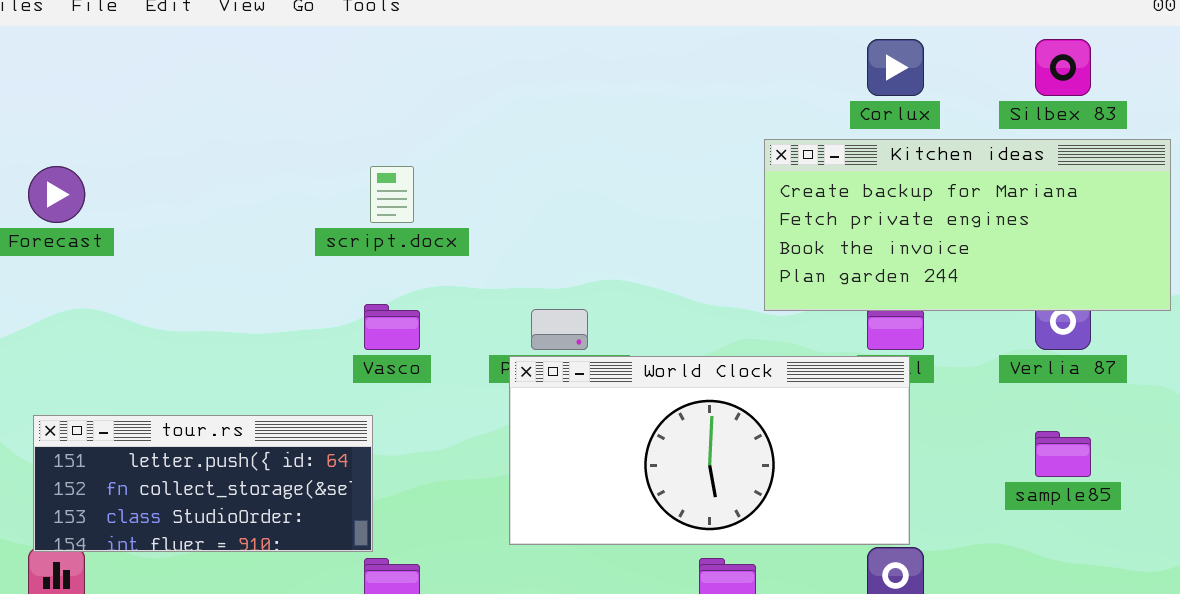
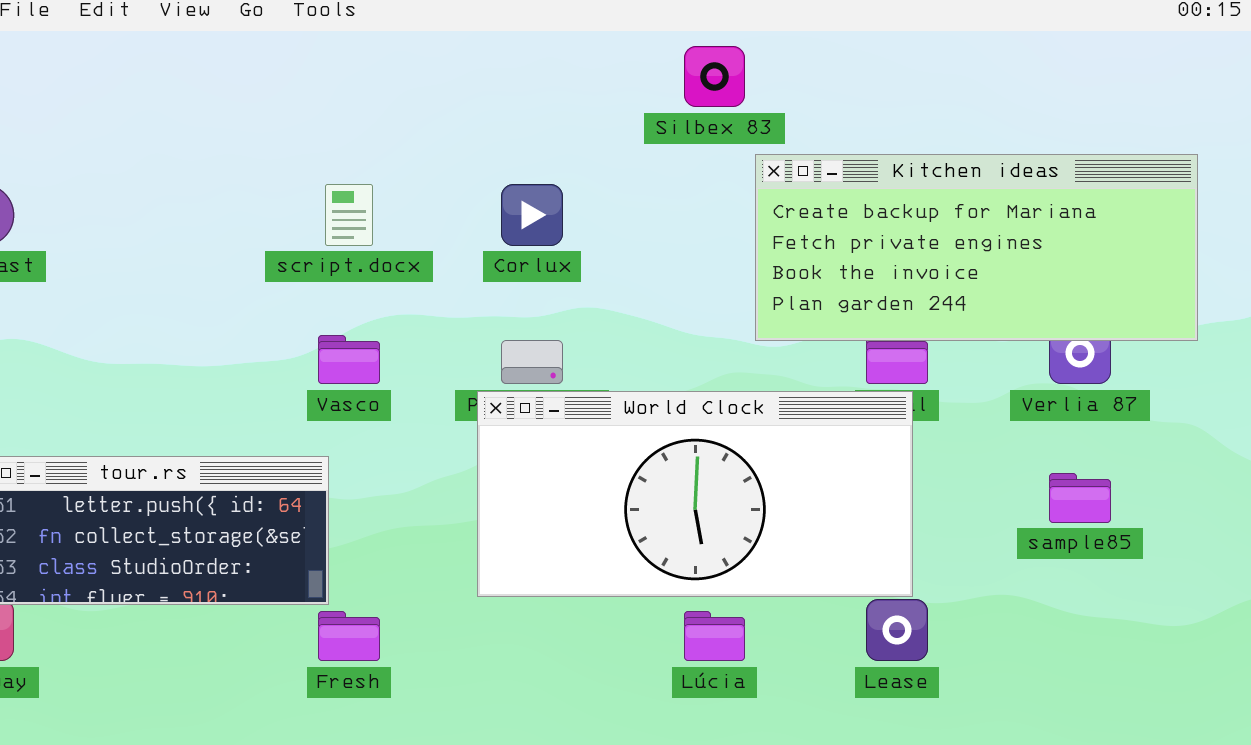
Corlux: [867,39,924,96] -> [501,184,563,246], moved
Silbex 83: [1035,39,1091,96] -> [684,46,745,107], moved

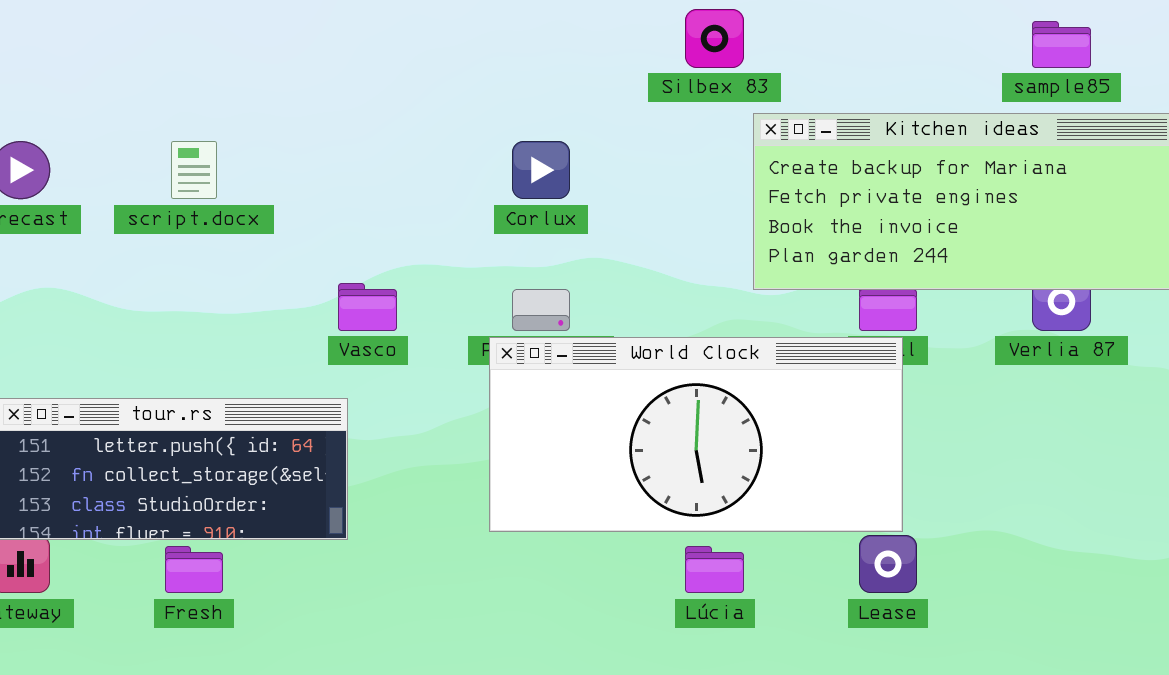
script.docx: [325,184,373,246] -> [171,141,217,199], moved
sample85: [1049,473,1111,523] -> [1032,21,1091,68], moved
Fresh: [318,611,380,661] -> [165,546,223,593], moved

